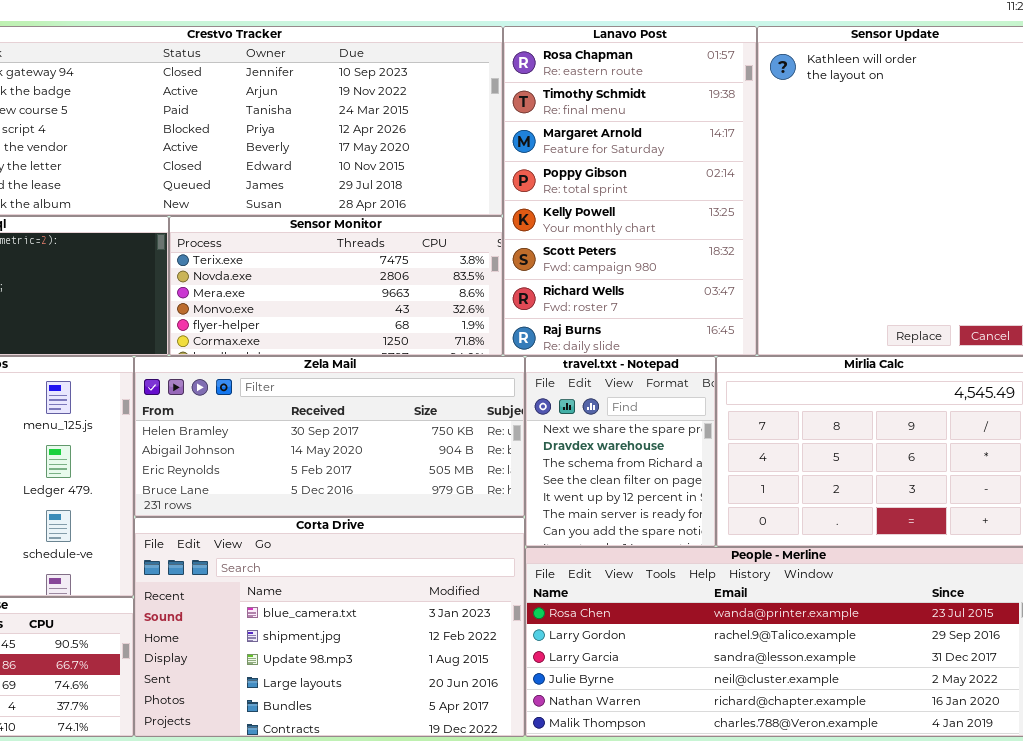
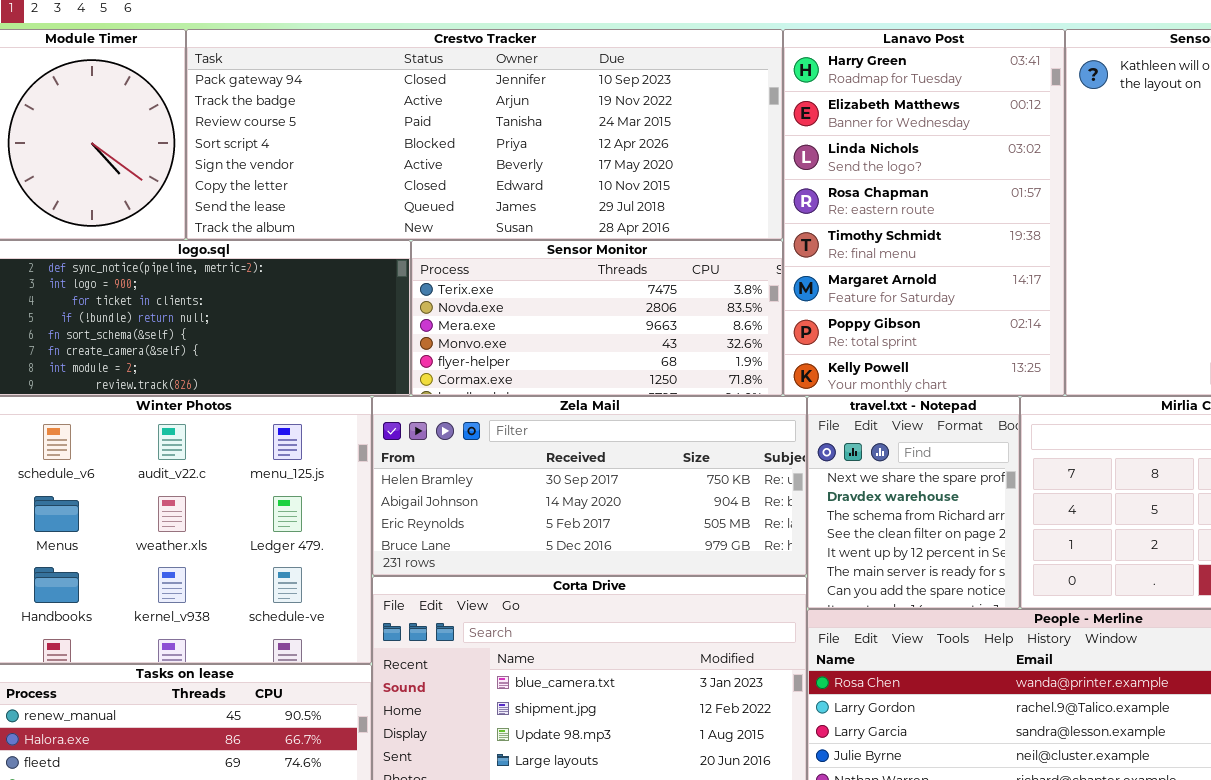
Lanavo Post: [503,26,757,356] -> [783,29,1065,396], scrolled up 3 rows

